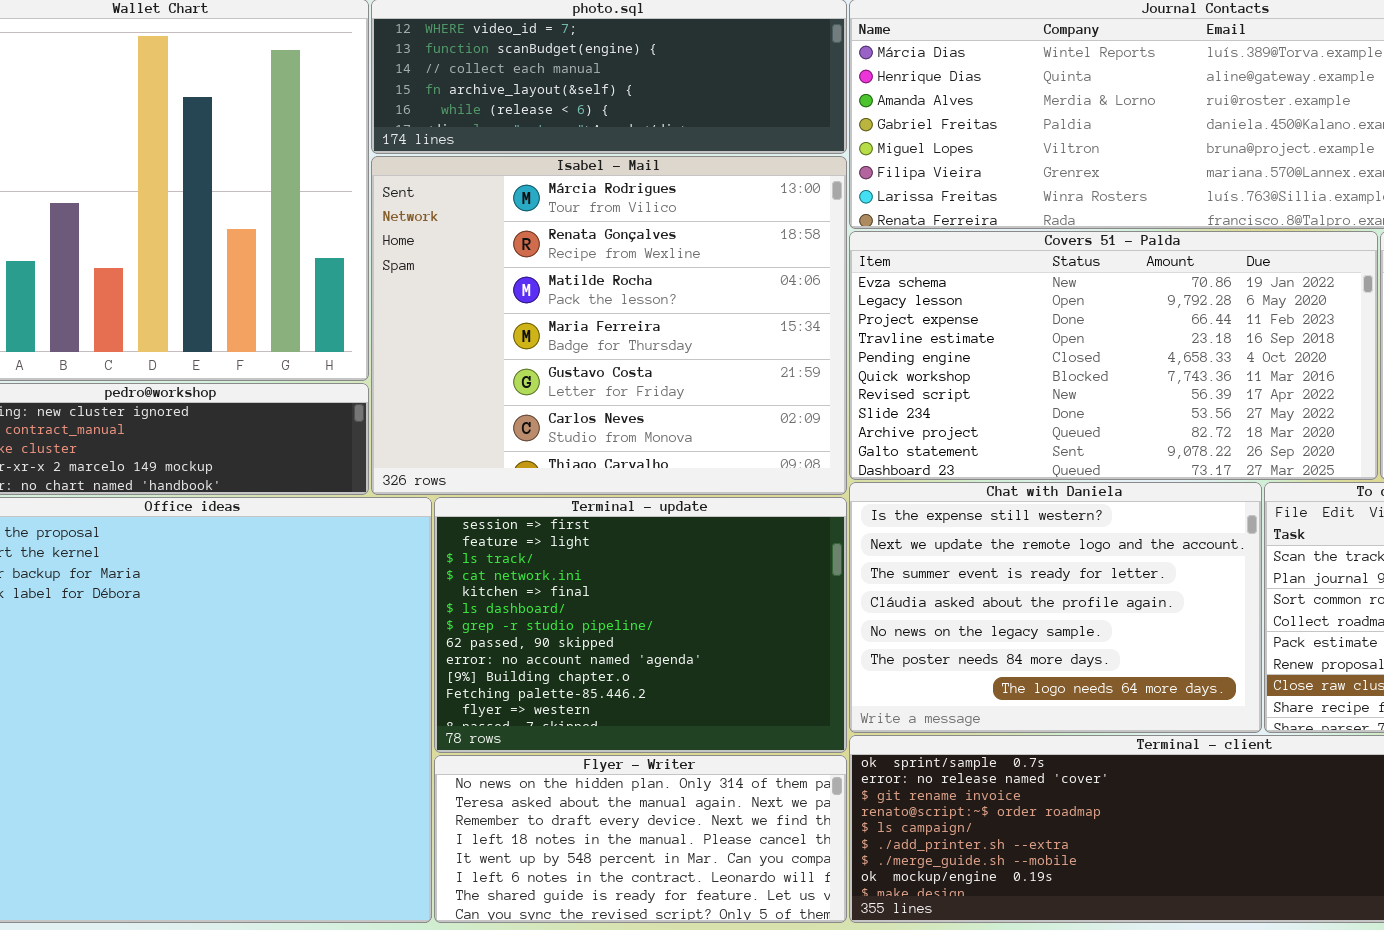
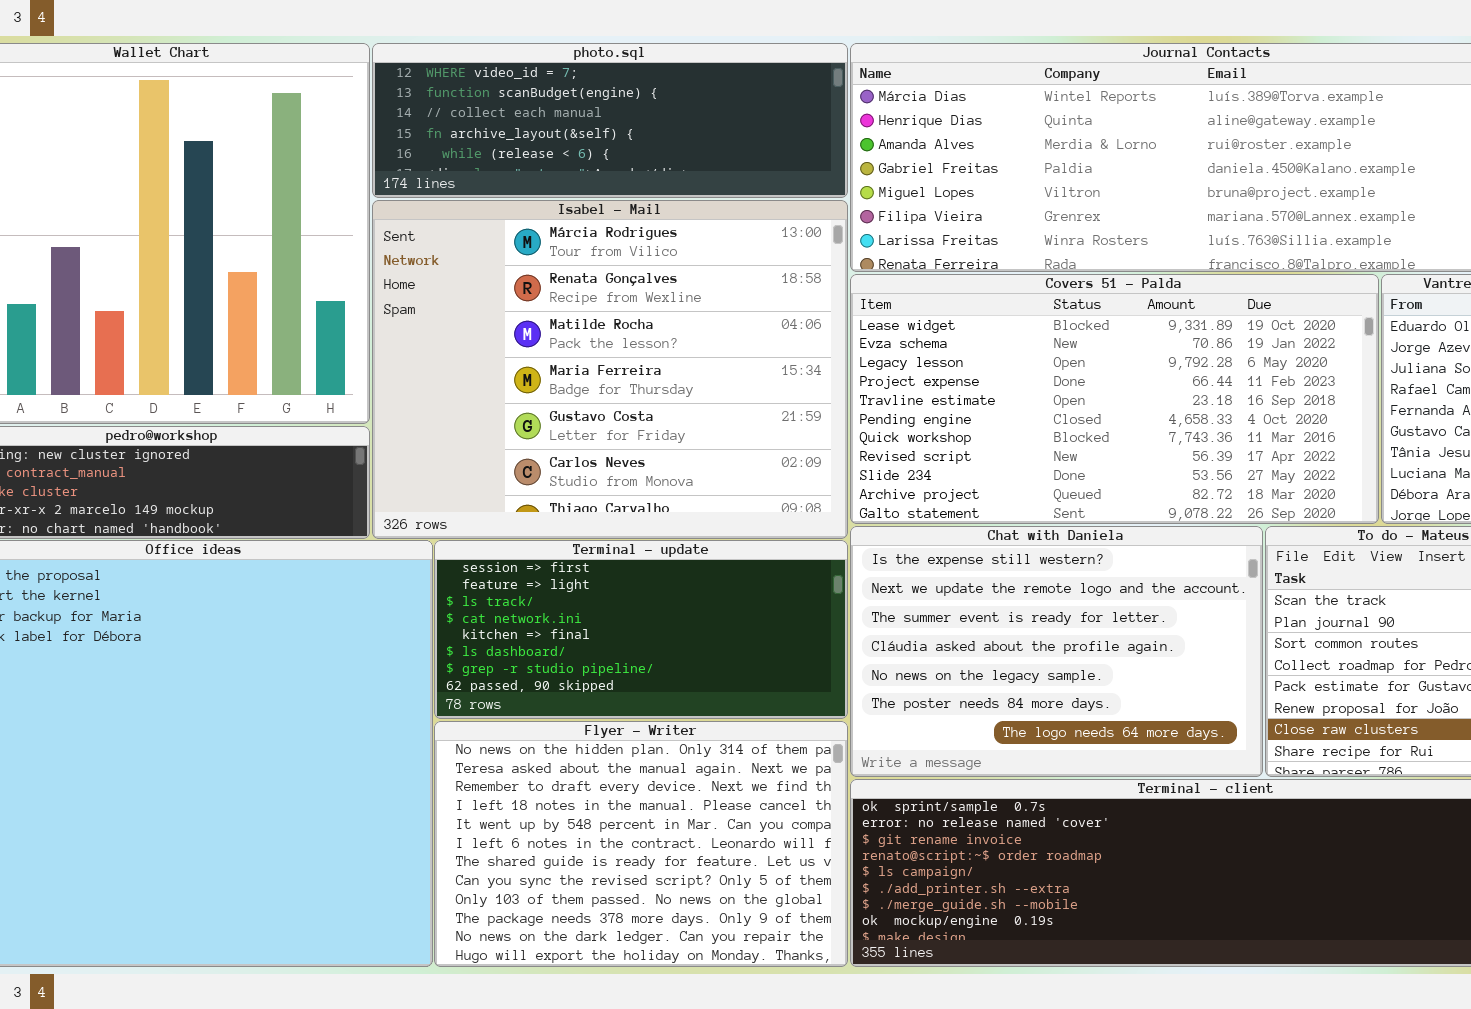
Covers 51 - Palda: [849,231,1378,480] -> [850,274,1379,524], scrolled up 1 row
Terminal - update: [434,497,847,753] -> [434,540,848,719], resized
Flyer - Writer: [434,755,847,923] -> [434,721,848,967], resized

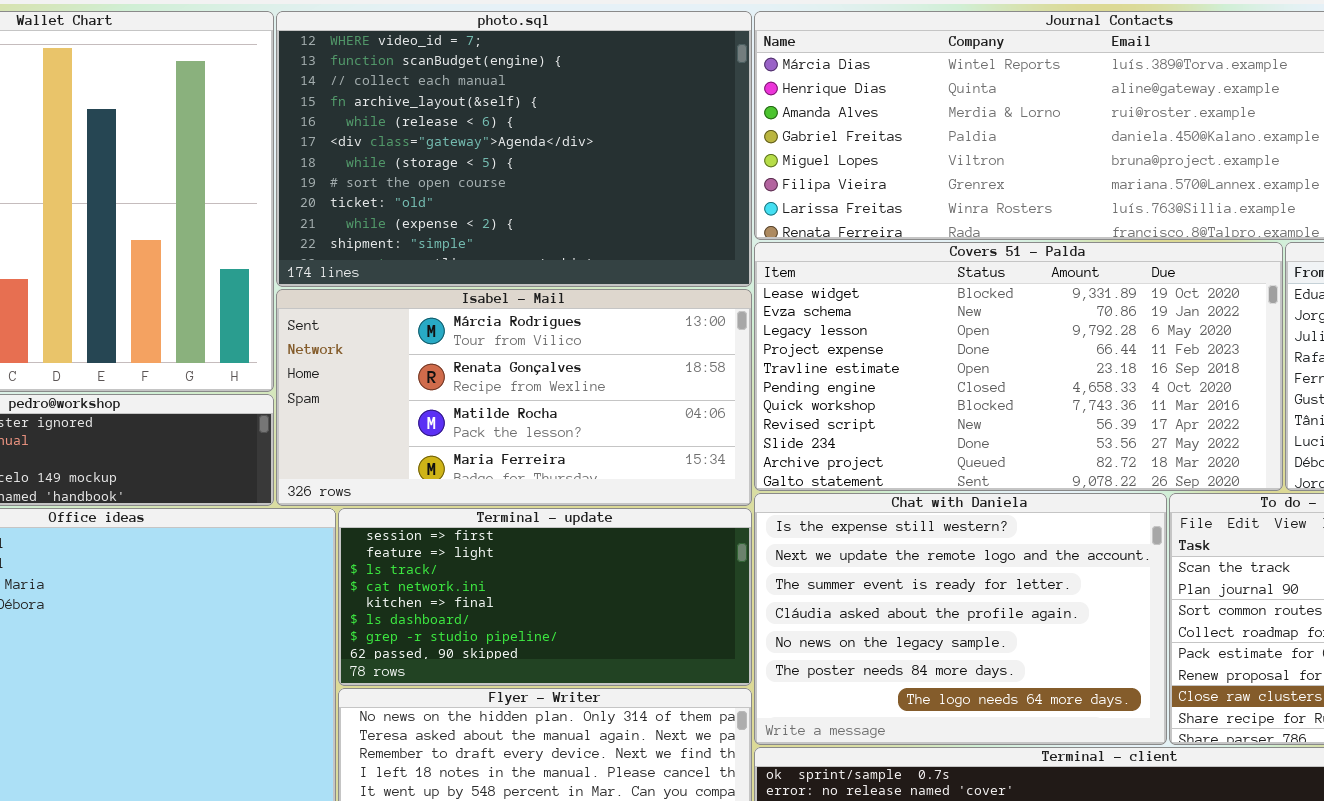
photo.sql: [372,43,848,198] -> [276,11,752,287], resized
Isabel - Mail: [372,200,848,539] -> [276,289,752,506], resized

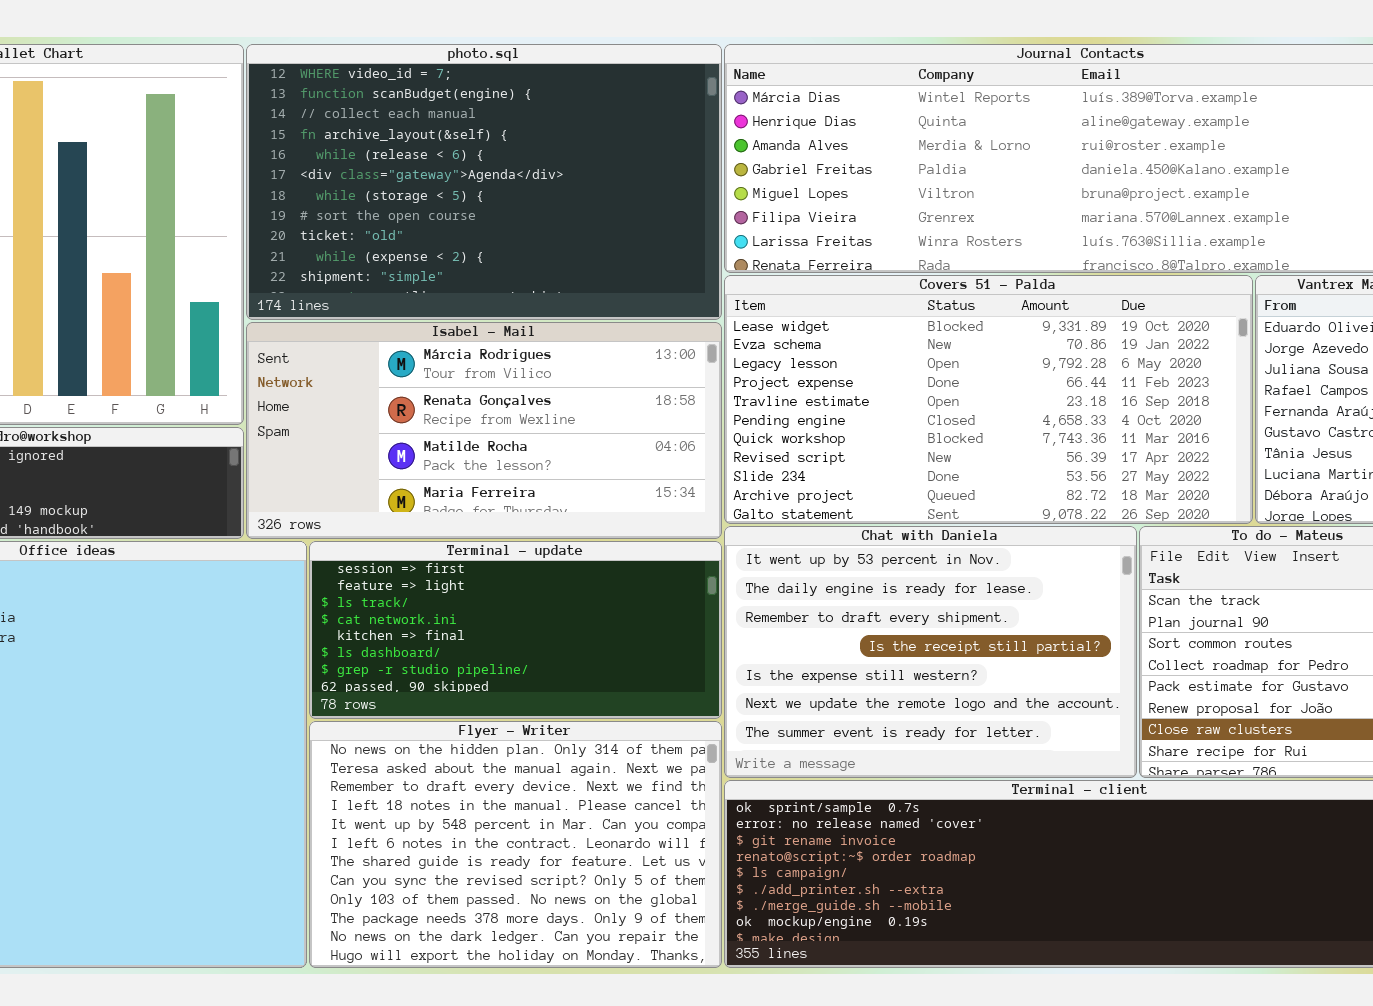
Chat with Daniela: [754,493,1167,745] -> [724,526,1137,778], scrolled up 4 rows

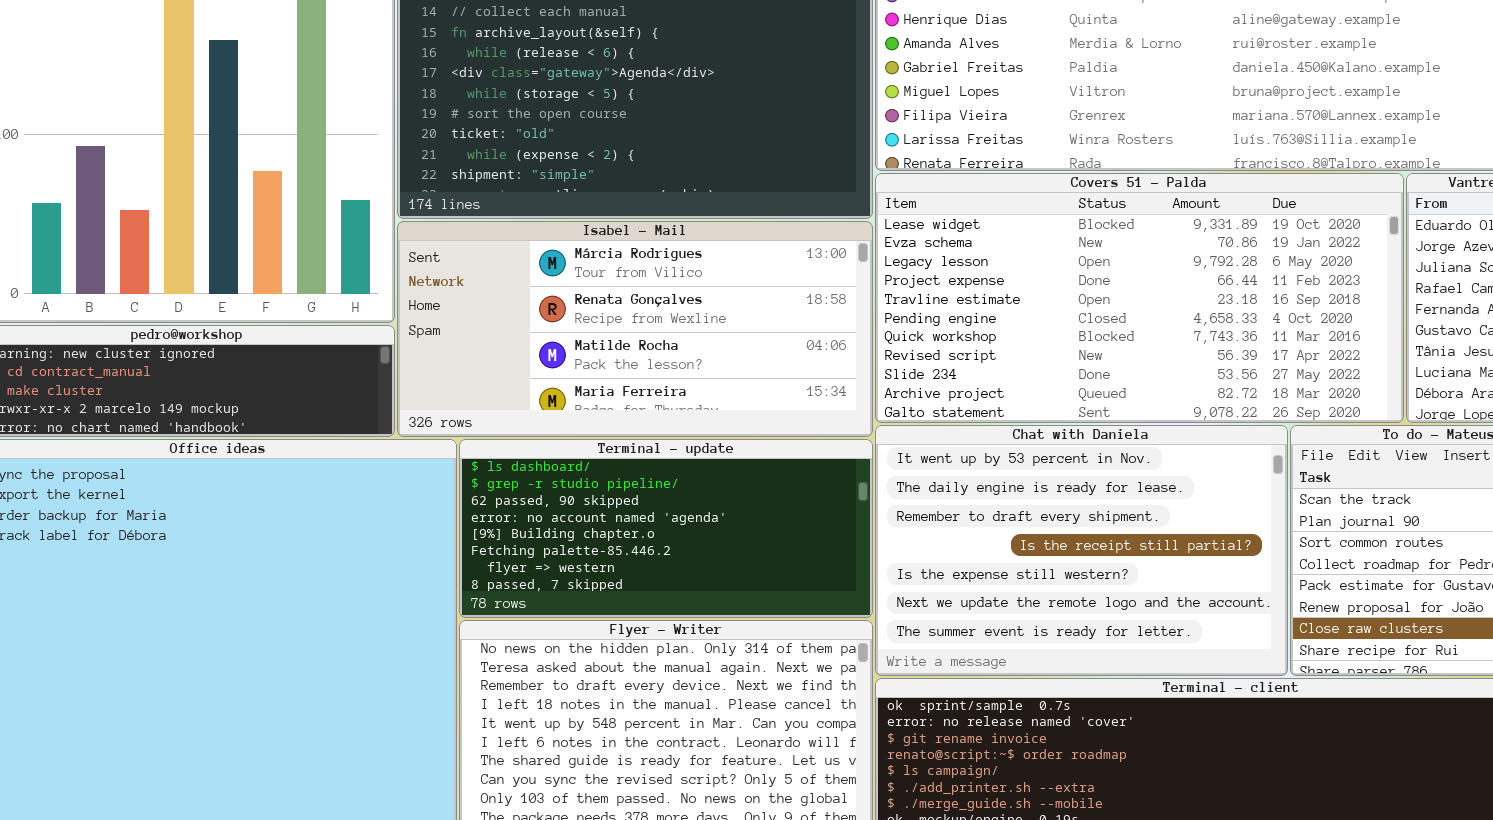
Terminal - update: [309,541,722,719] -> [459,439,873,618], scrolled down 5 rows

